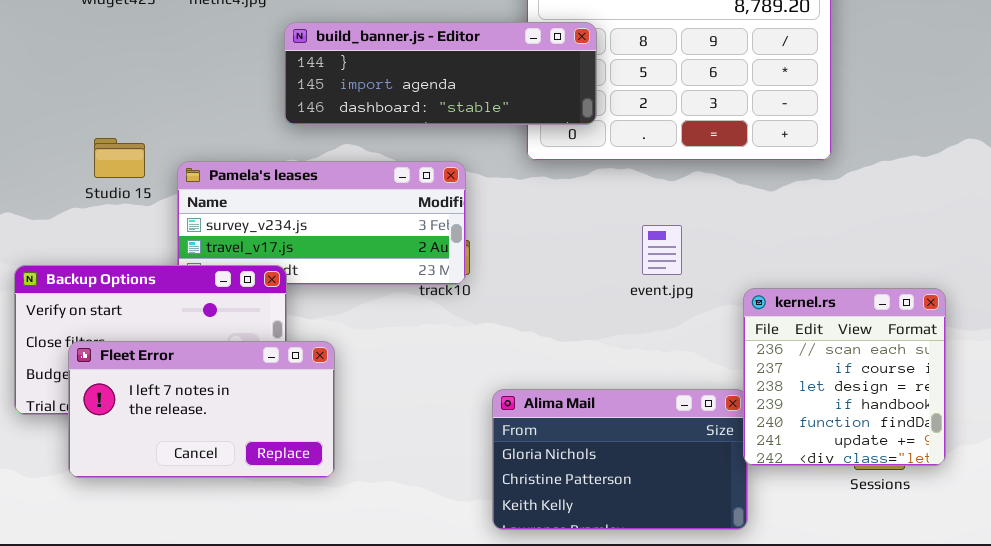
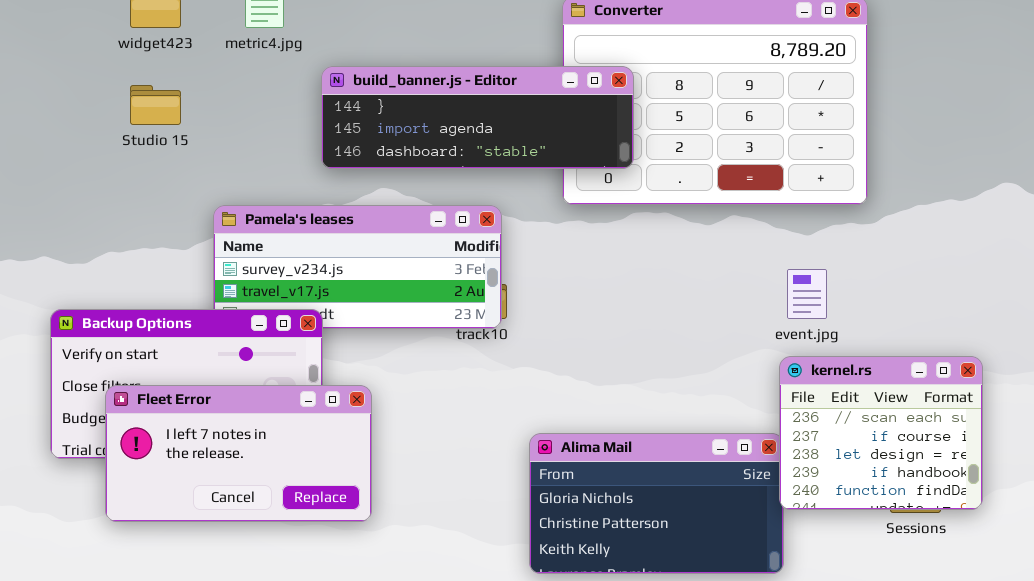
Studio 15: [94,138,145,178] -> [130,85,181,125], moved
event.jpg: [642,225,682,275] -> [787,269,827,319], moved
kernel.rs: [743,288,946,466] -> [779,356,983,510], resized

